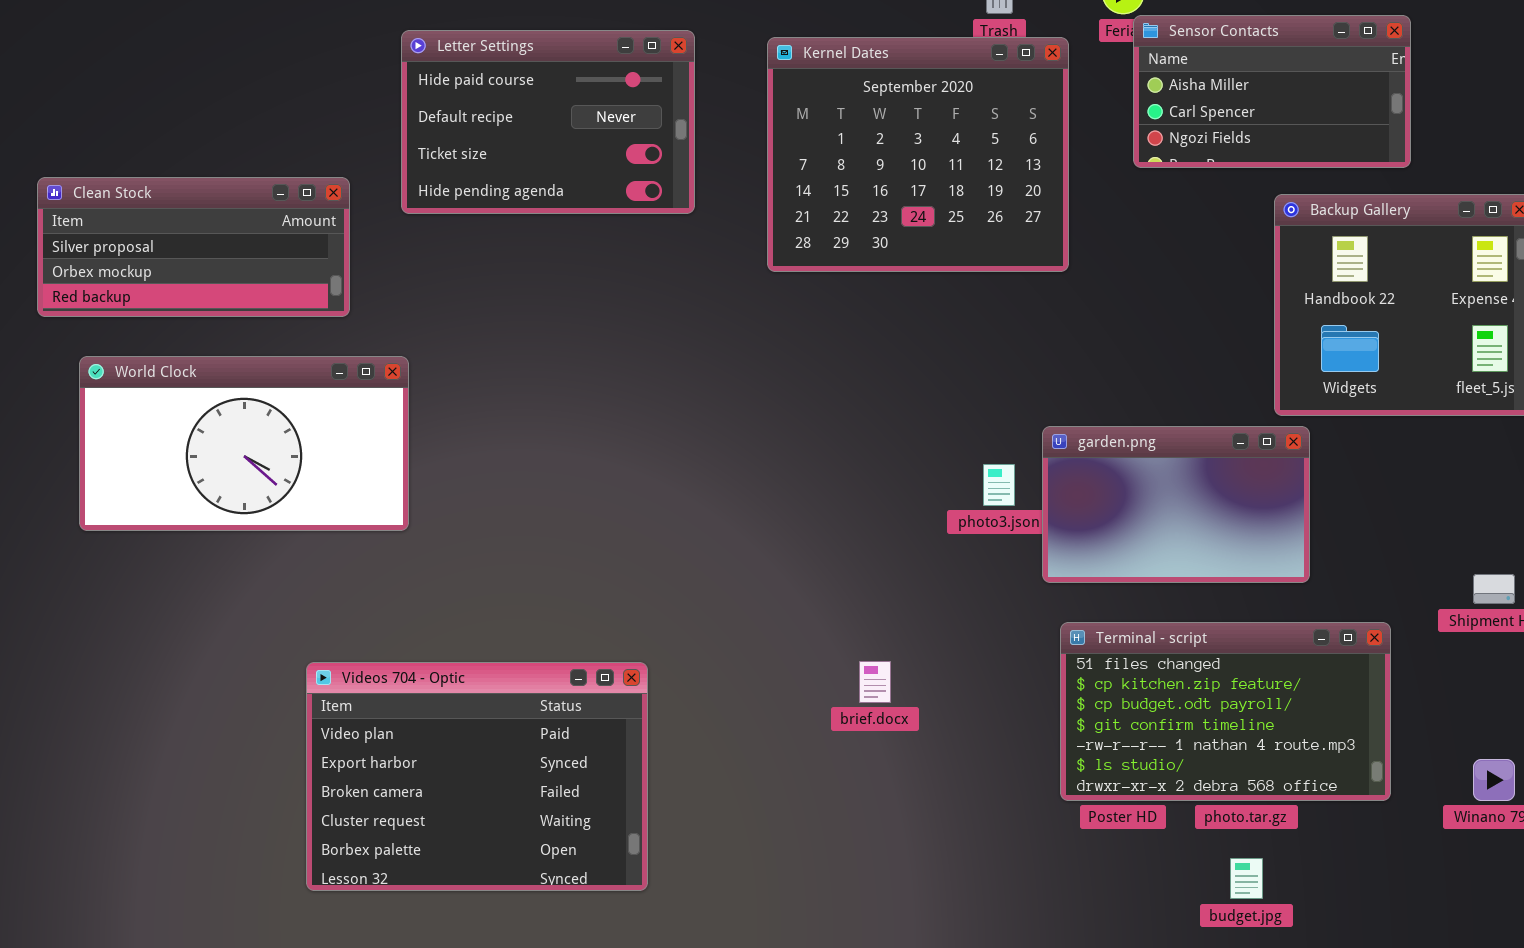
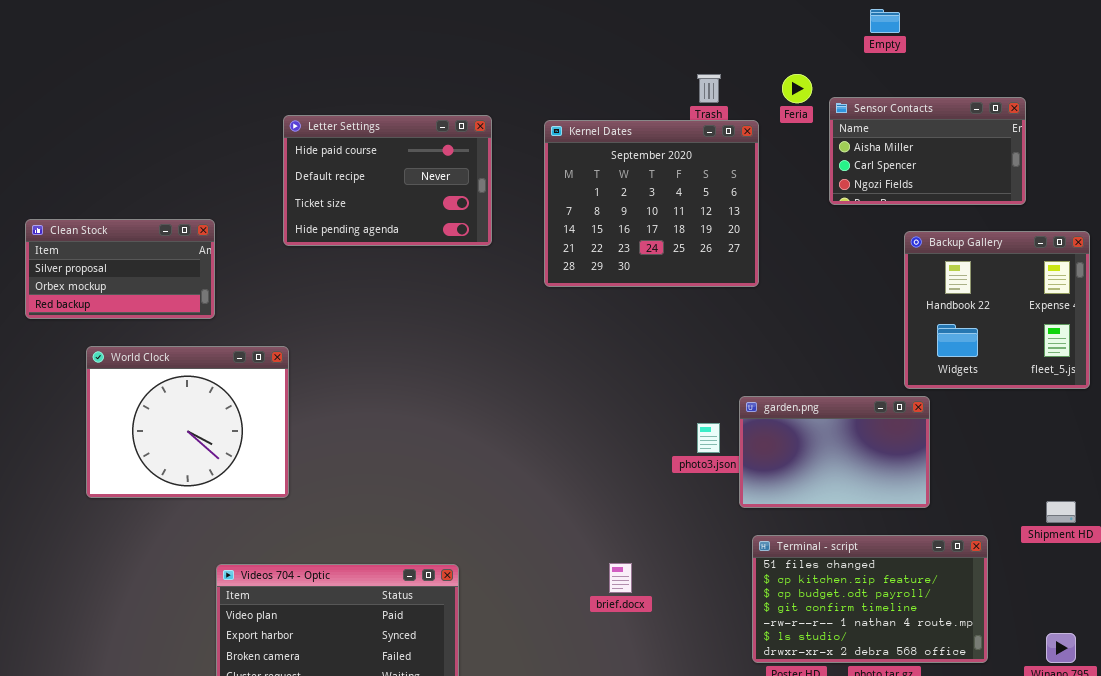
Sensor Contacts: [1133,15,1411,168] -> [829,97,1026,205], moved
Clean Stock: [37,177,350,317] -> [25,219,215,319], resized
World Clock: [79,356,409,531] -> [86,346,289,498], resized

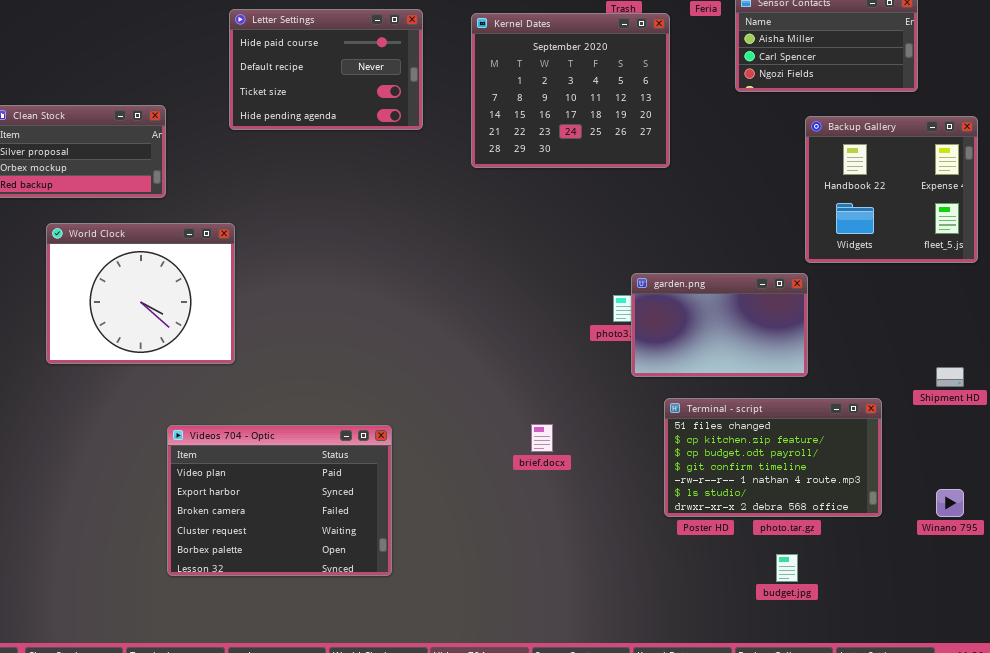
garden.png: [739,396,930,508] -> [631,273,808,377], moved

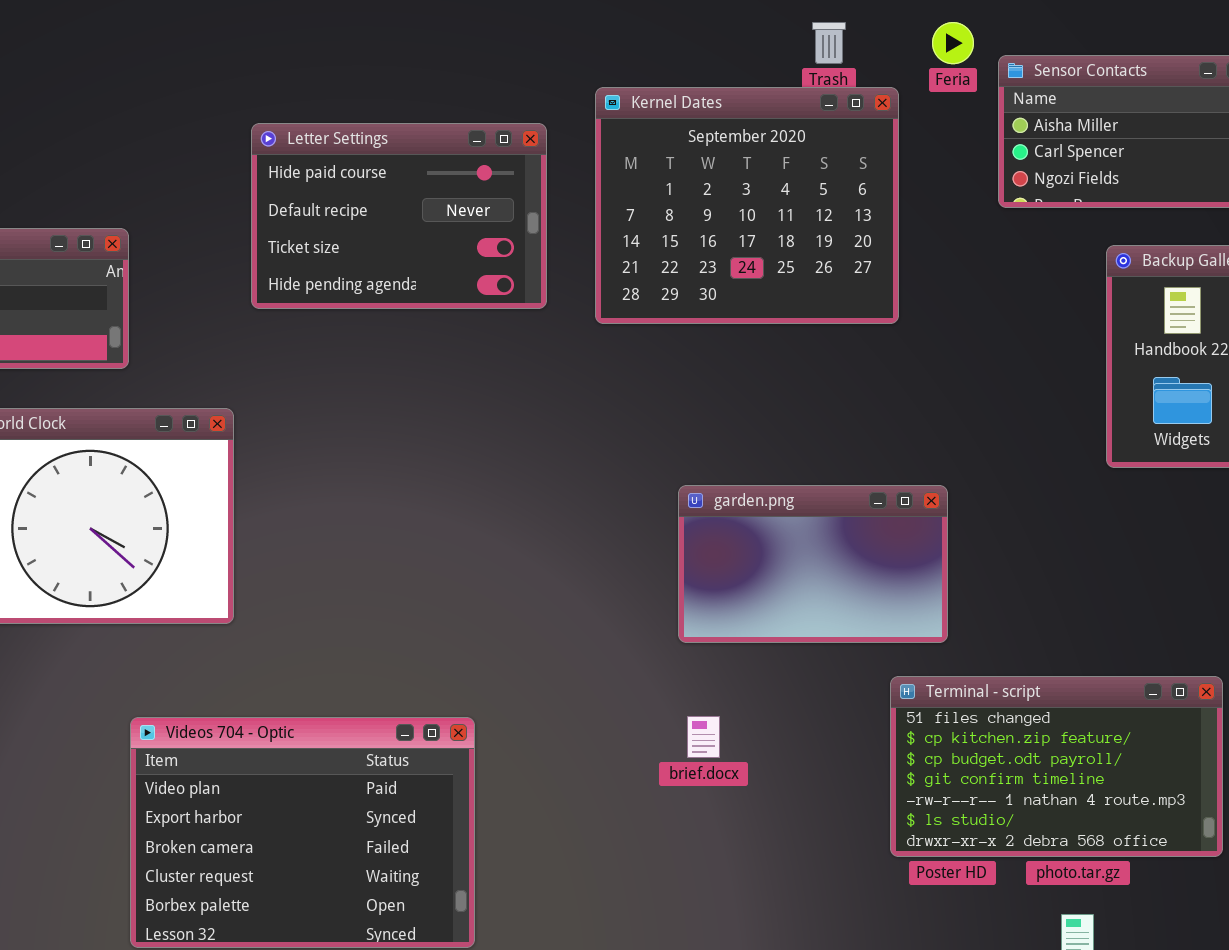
Letter Settings: [229,9,423,130] -> [251,123,547,309], moved
garden.png: [631,273,808,377] -> [678,485,948,643], moved

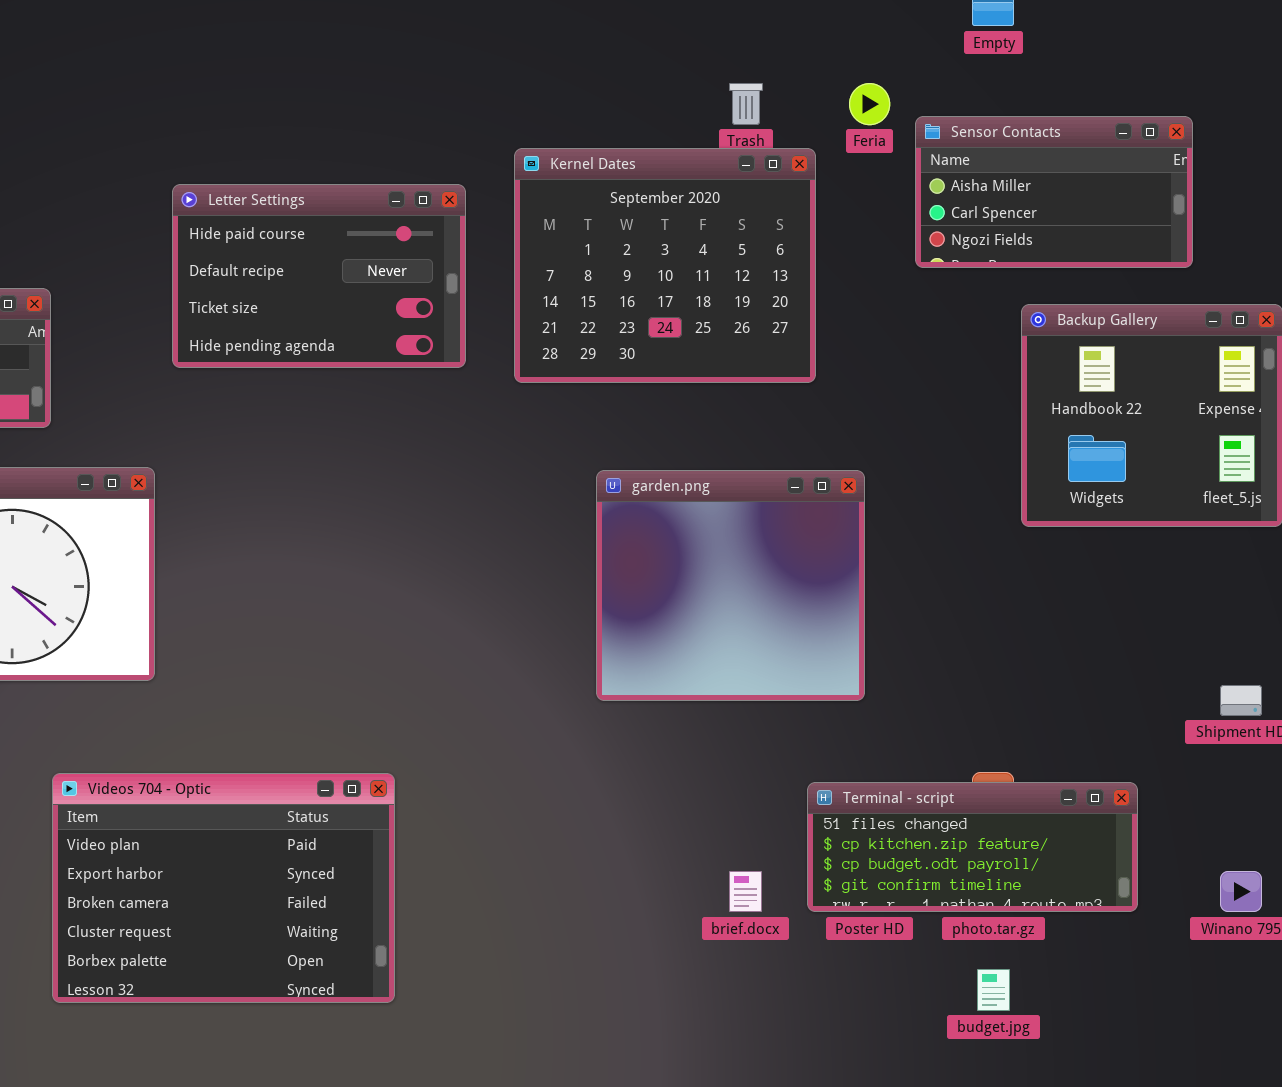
garden.png: [678,485,948,643] -> [596,470,865,701], resized
Terminal - script: [890,676,1223,857] -> [807,782,1138,912], resized
brief.docx: [687,716,720,758] -> [729,871,762,912], moved

